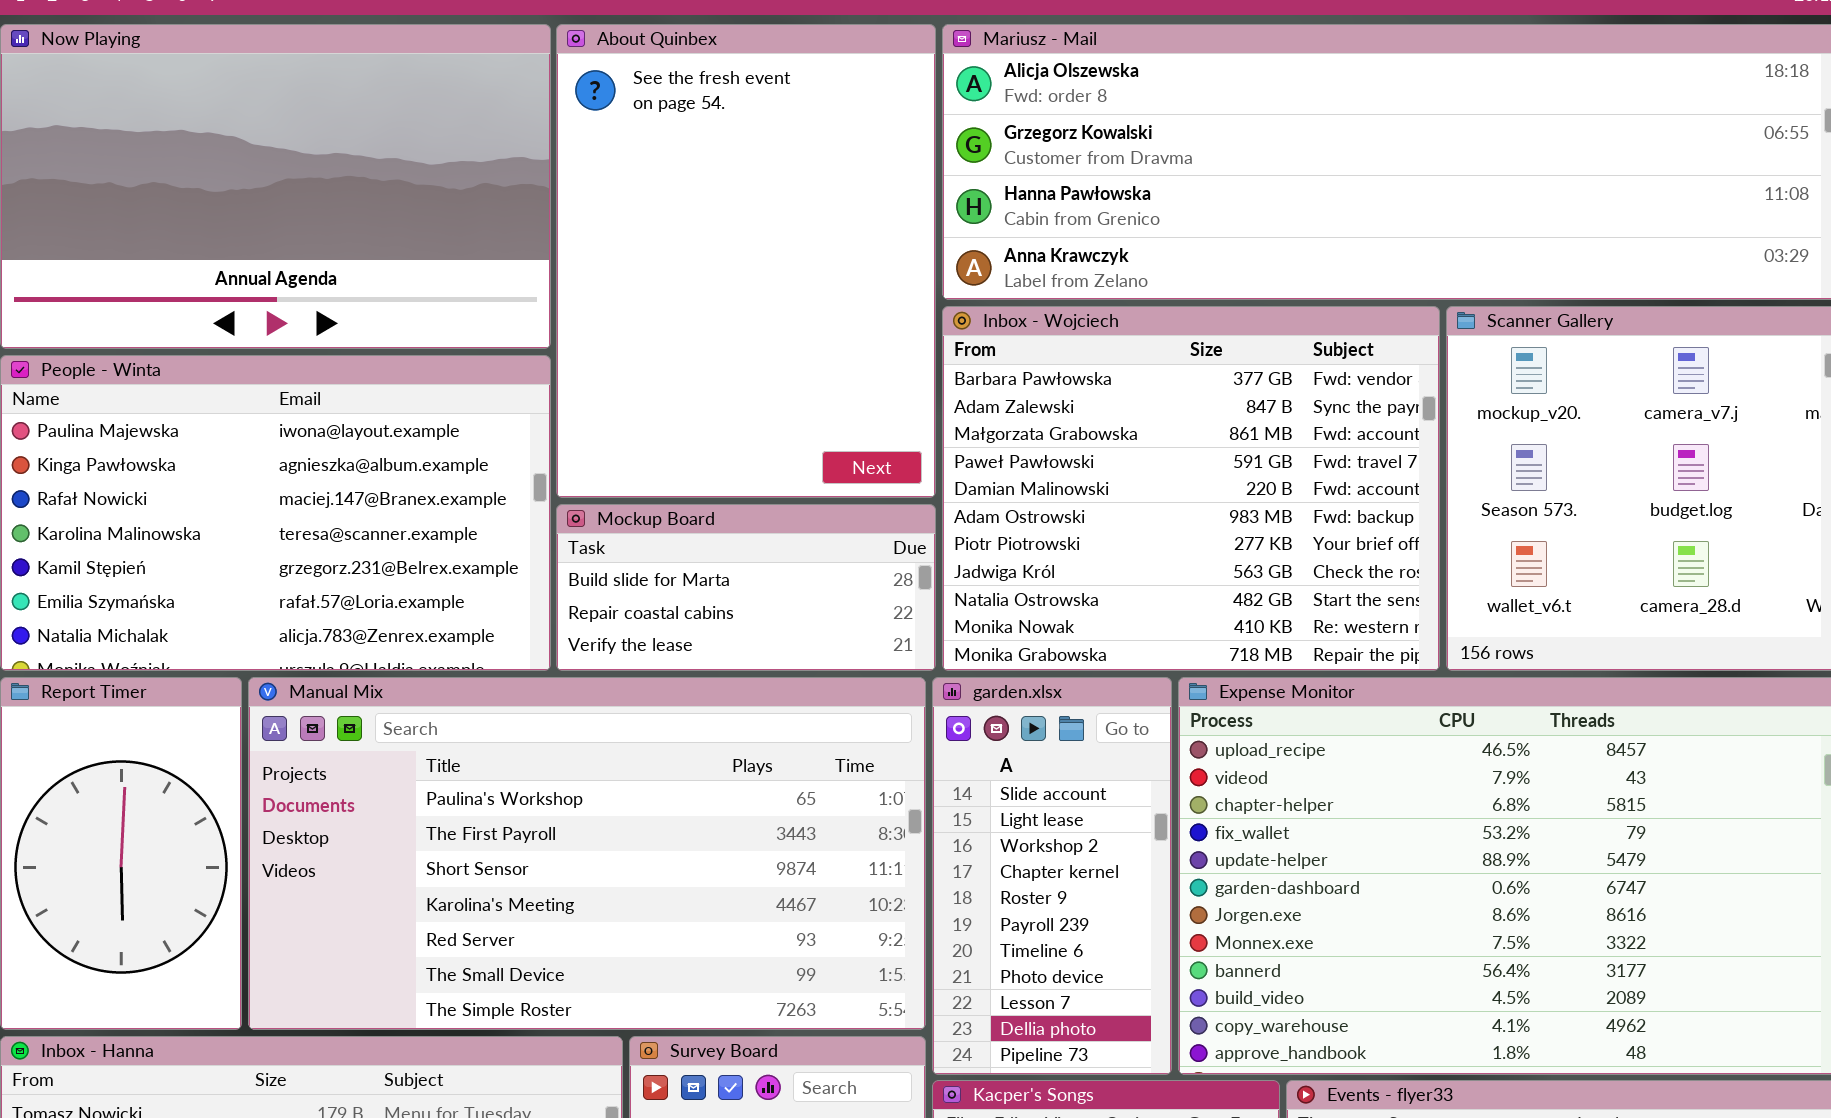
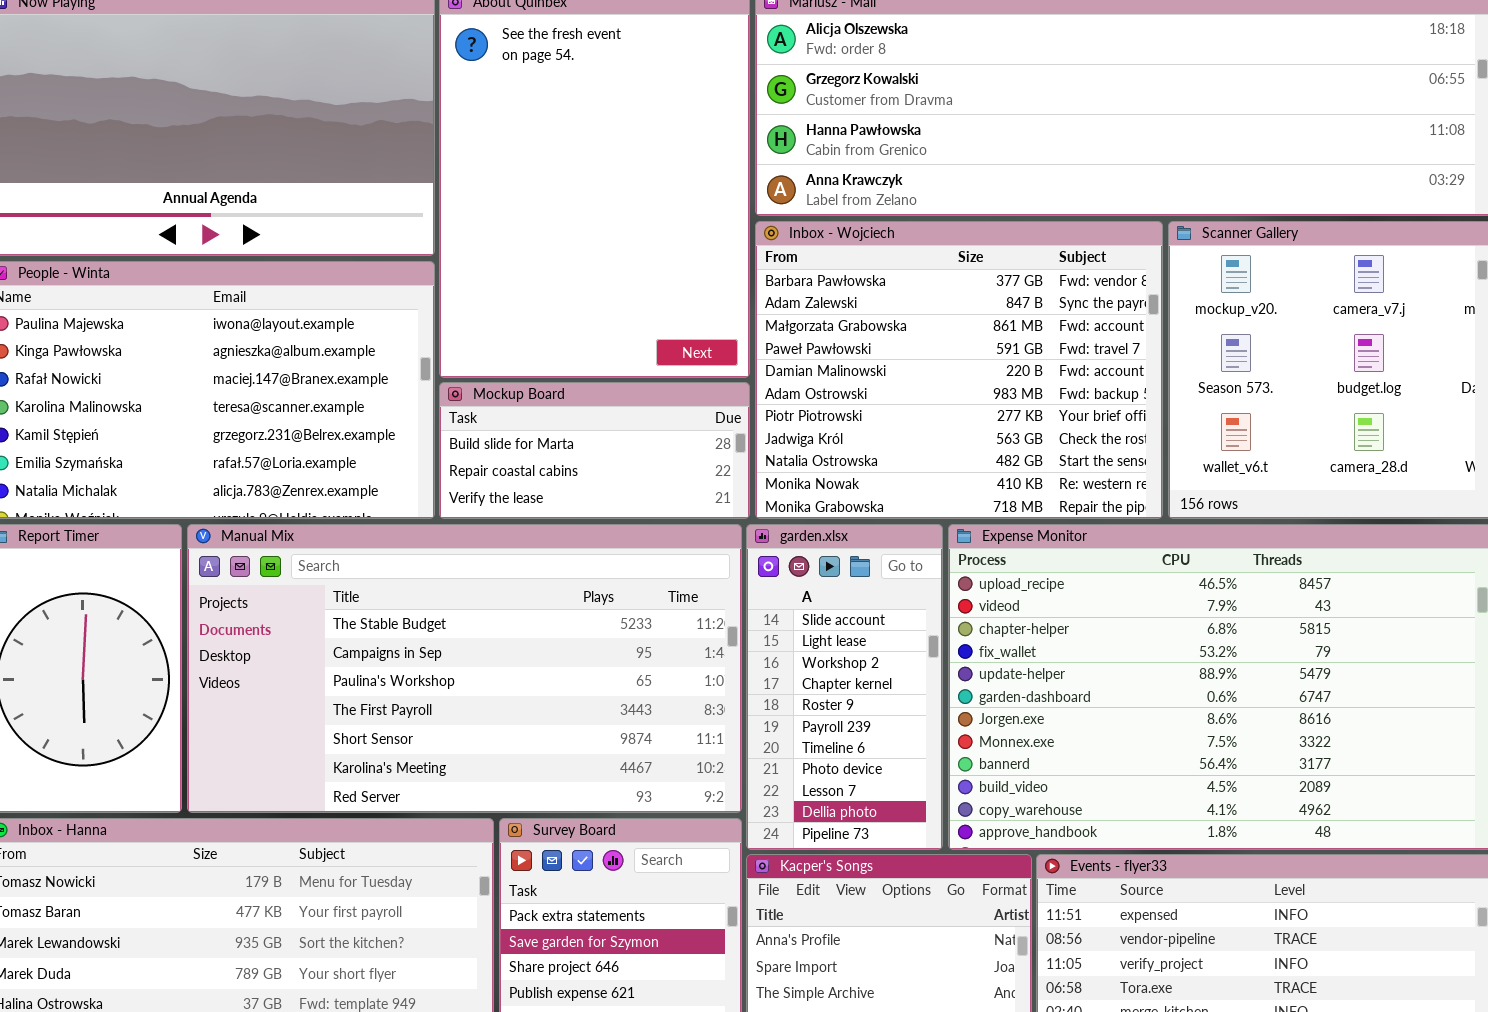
Manual Mix: [248,677,926,1030] -> [187,524,742,813], scrolled up 2 rows

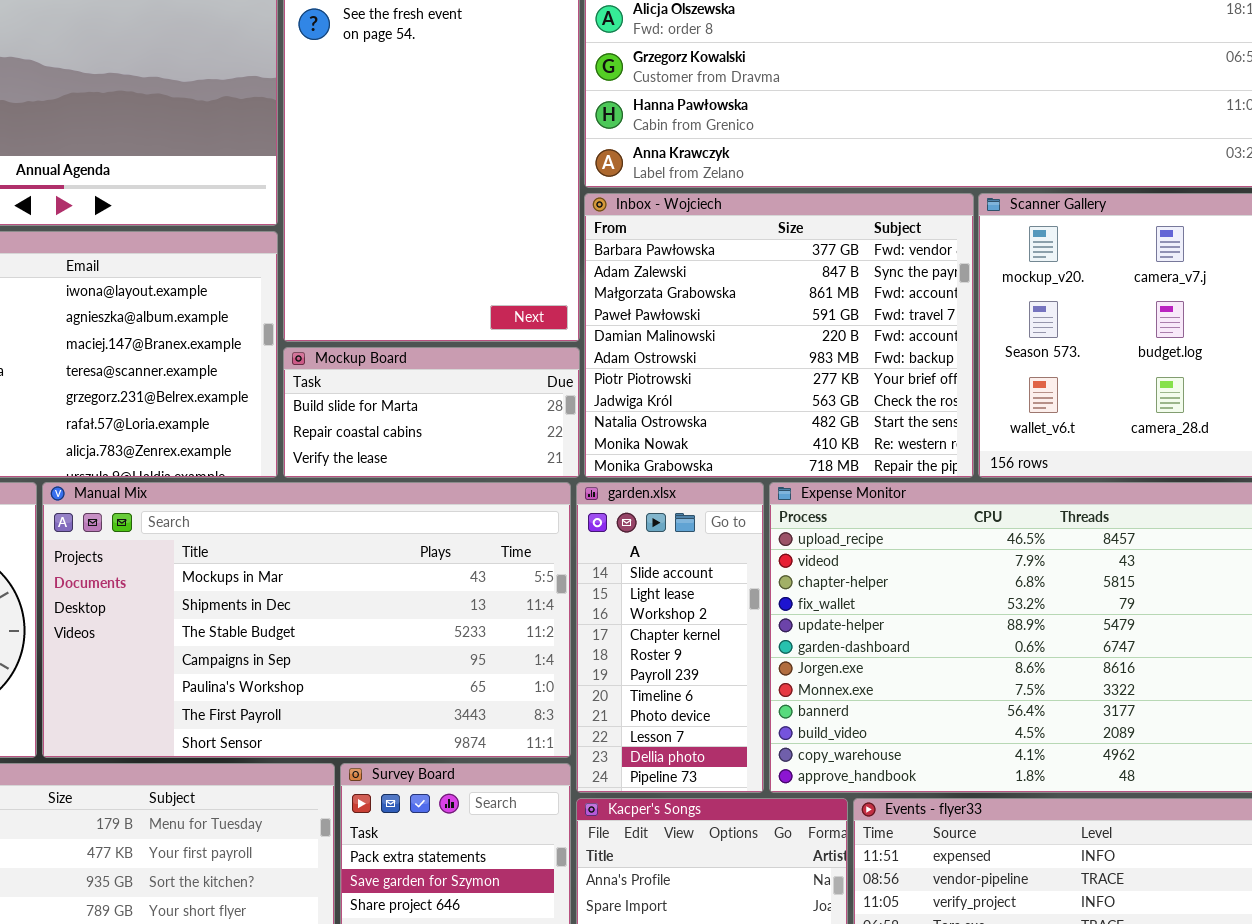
Manual Mix: [187,524,742,813] -> [42,482,571,758], scrolled up 2 rows

